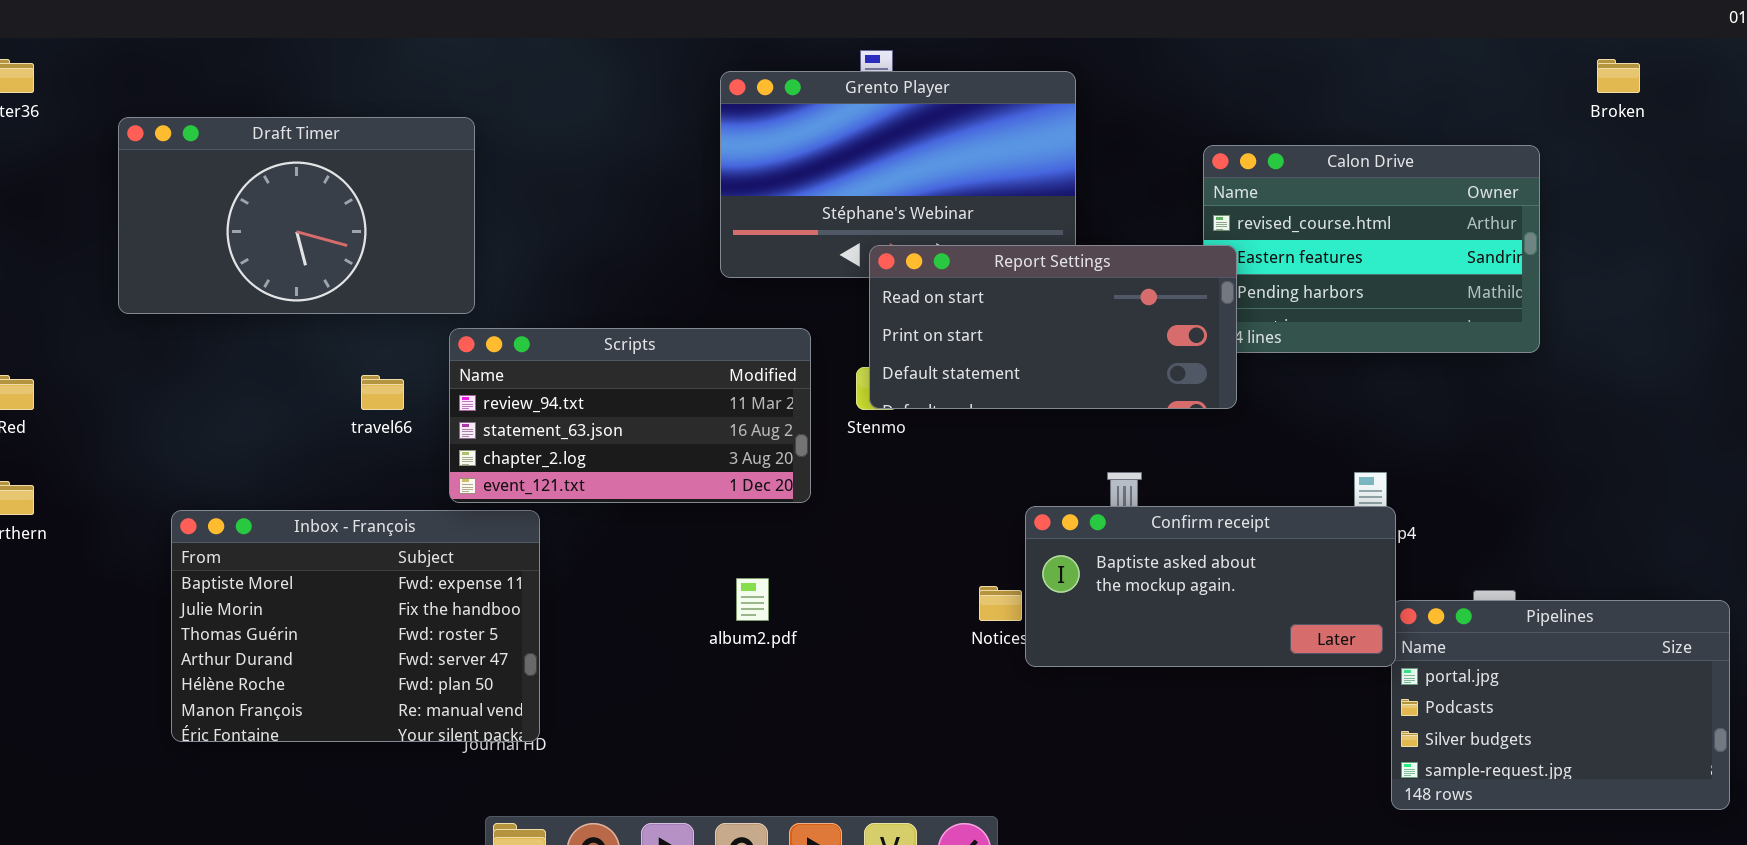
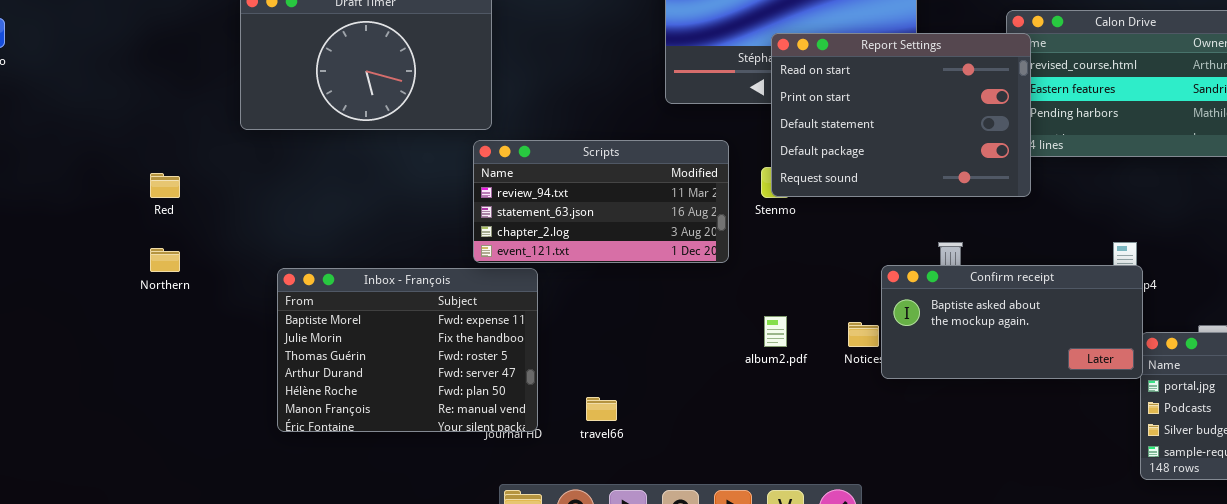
Report Settings: [869,245,1237,409] -> [771,33,1031,197], resized
travel66: [361,375,404,410] -> [586,397,617,421], moved
album2.pdf: [736,578,769,621] -> [764,316,787,347], moved

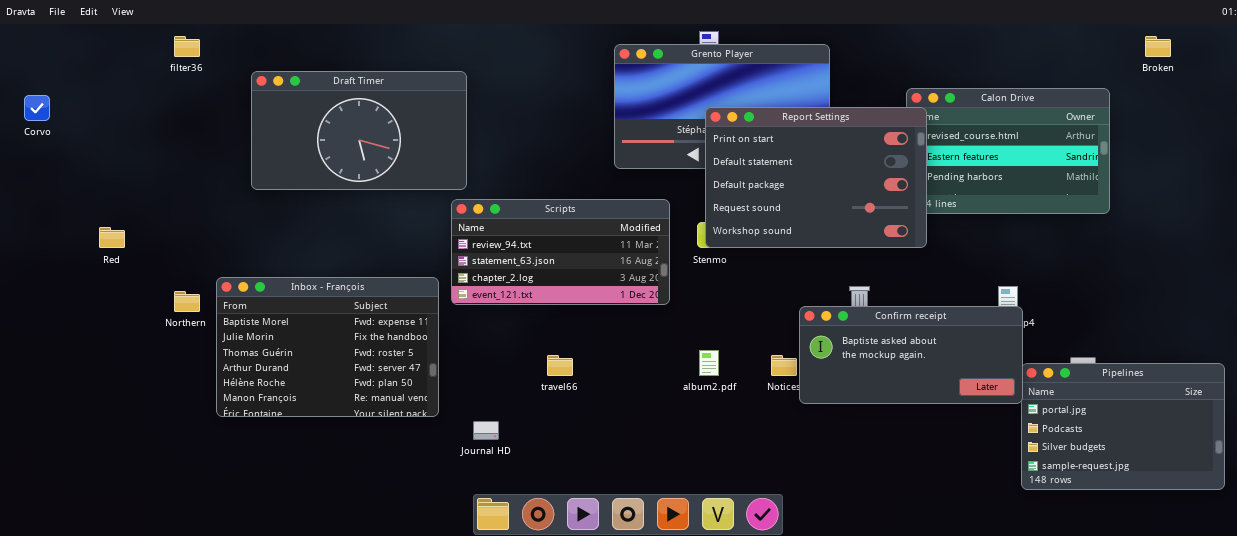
Report Settings: [771,33,1031,197] -> [705,107,927,248], scrolled down 1 row
Red: [150,173,180,198] -> [99,227,125,248], moved
Inbox - François: [277,268,538,432] -> [216,277,439,417], moved
travel66: [586,397,617,421] -> [547,355,573,376], moved

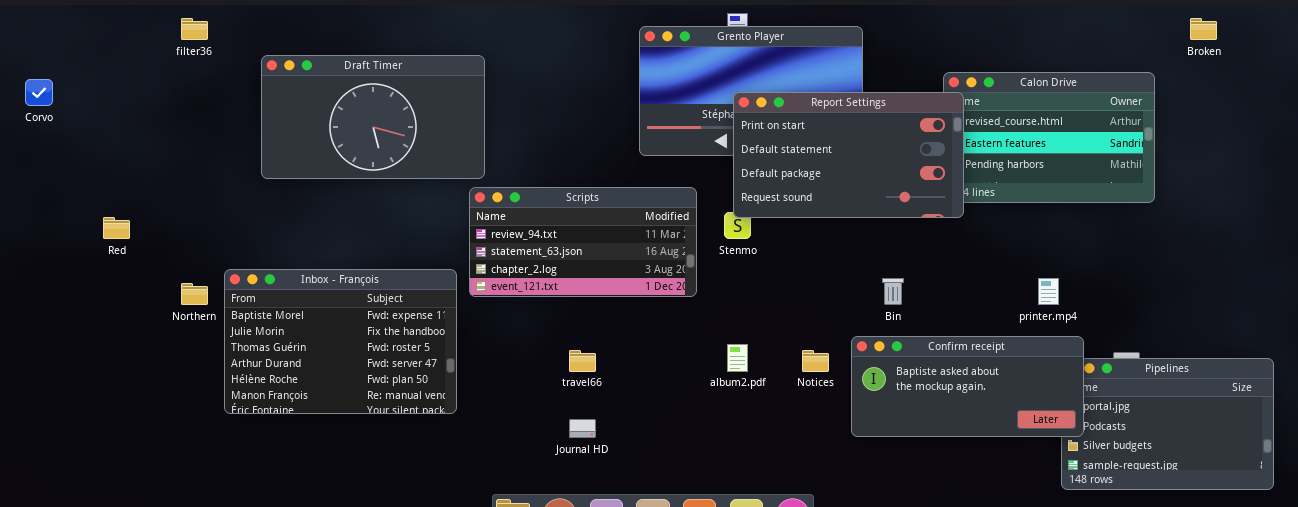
Report Settings: [705,107,927,248] -> [733,92,964,218], resized
Confirm receipt: [799,306,1023,404] -> [851,336,1084,437], moved
Journal HD: [473,421,499,440] -> [569,419,596,438], moved

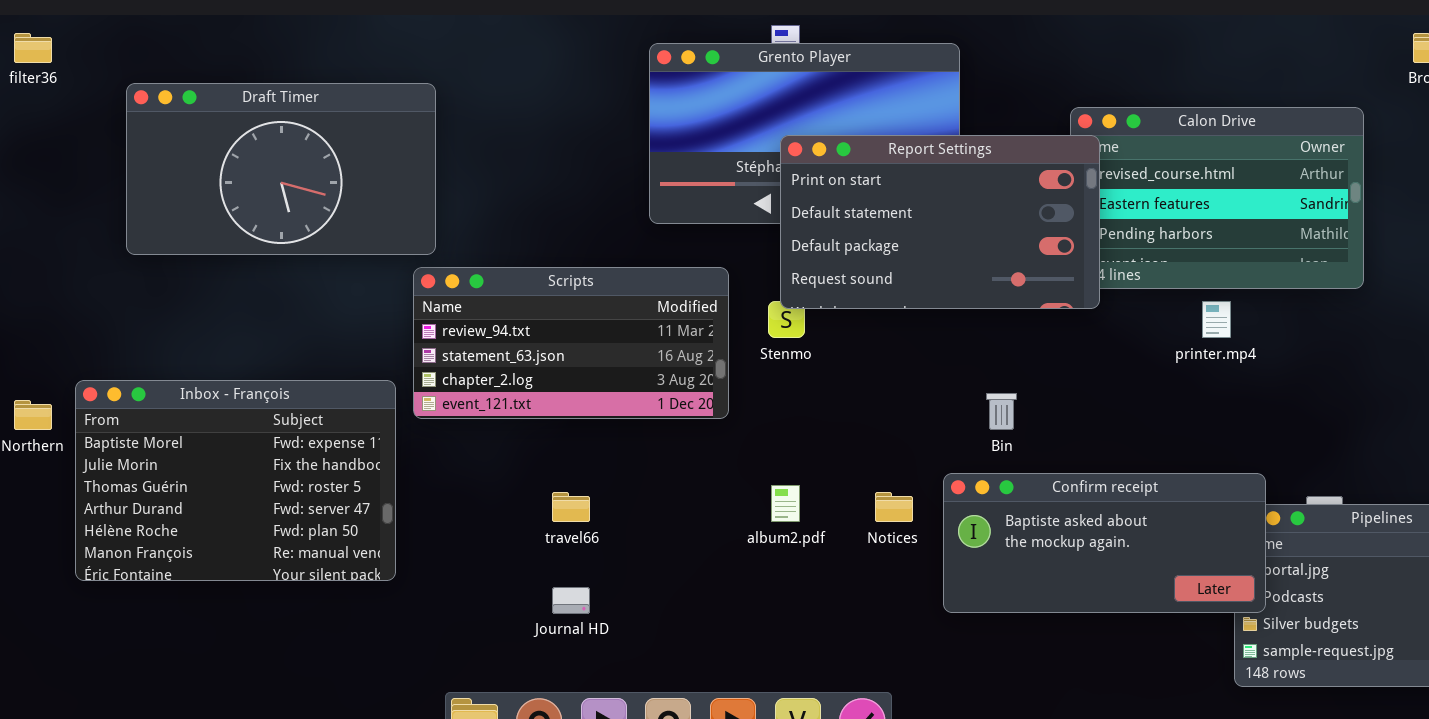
printer.mp4: [1038,278,1059,305] -> [1202,301,1231,338], moved

